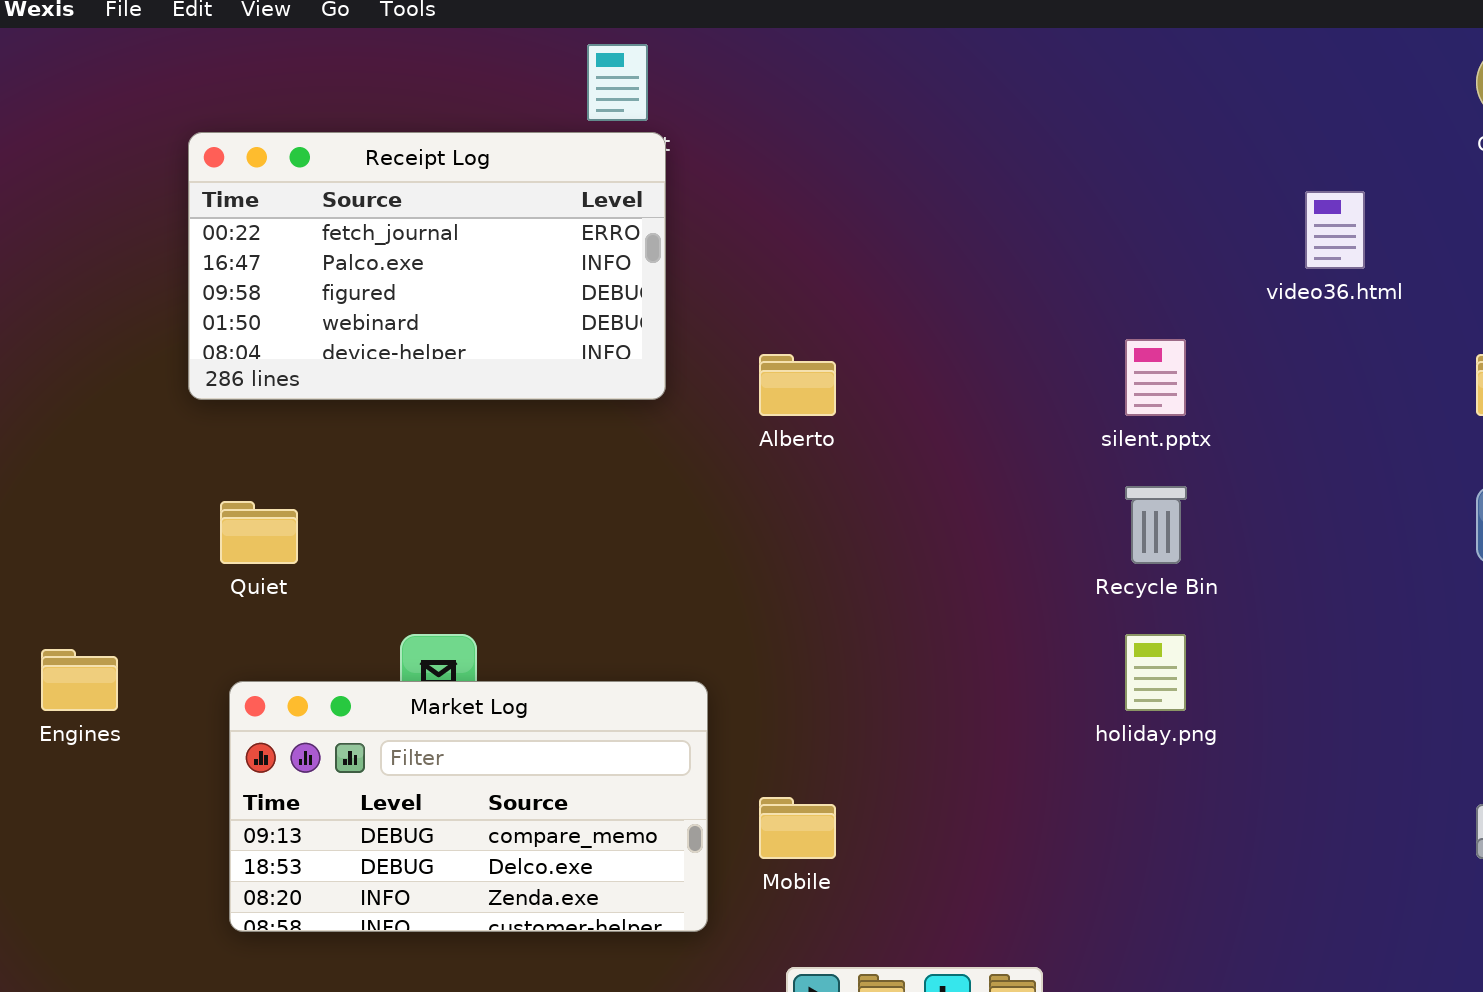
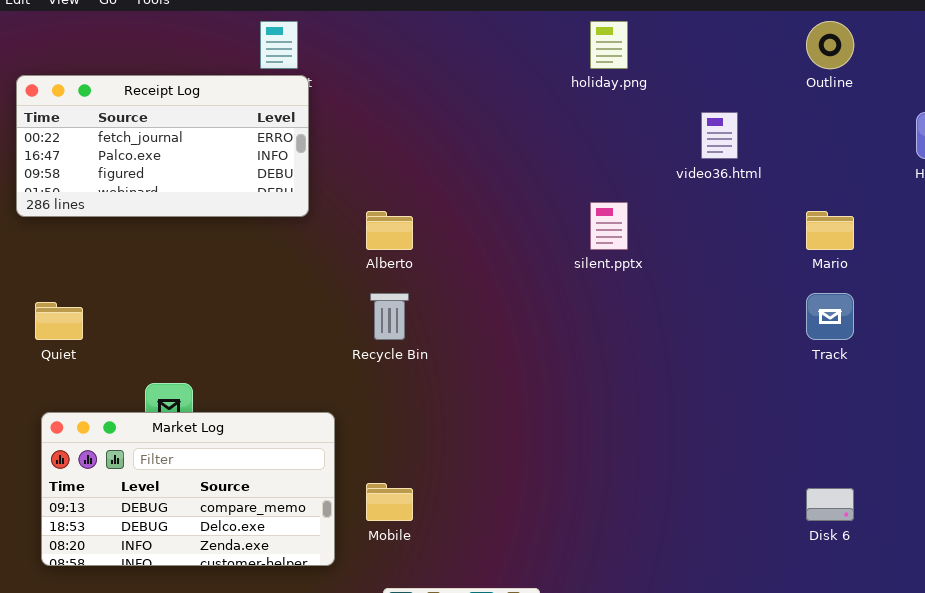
Receipt Log: [188,132,666,400] -> [16,75,309,217], resized
Recycle Bin: [1125,486,1187,564] -> [370,293,409,340], moved
holiday.png: [1125,634,1186,711] -> [590,21,628,69], moved

